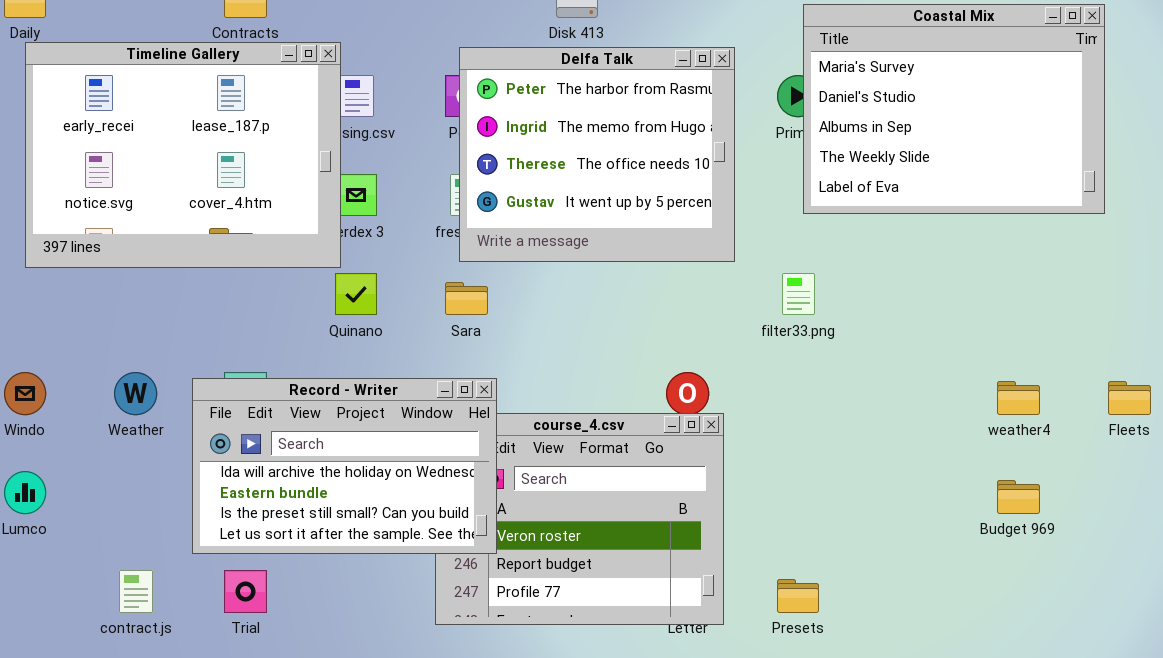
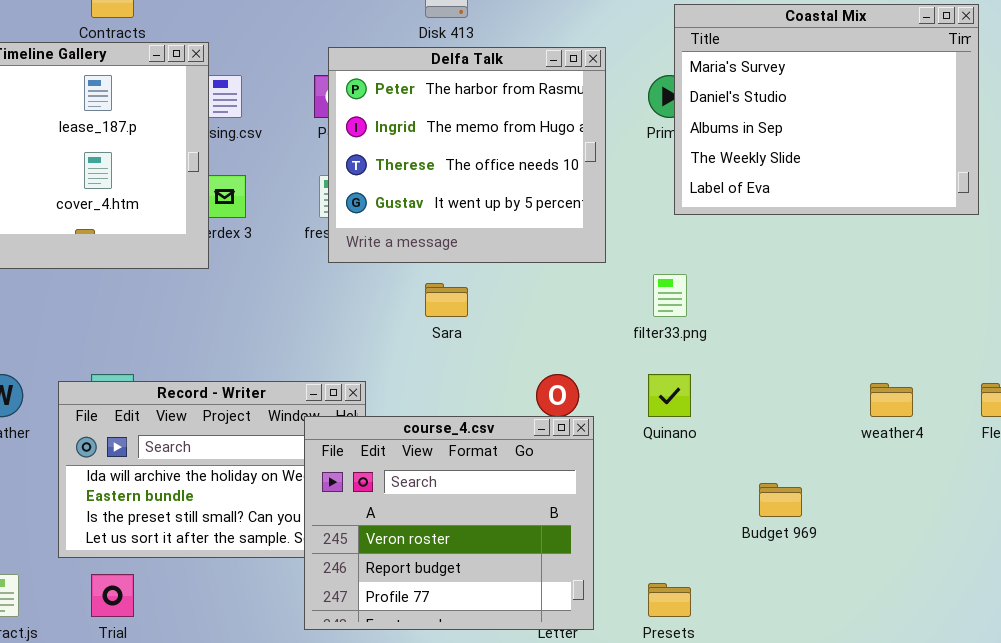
Quinano: [335,273,377,315] -> [648,374,691,417], moved
Sara: [445,282,488,315] -> [425,283,468,317], moved
course_4.csv: [435,413,724,625] -> [304,416,594,630], raised
Budget 969: [997,480,1040,514] -> [759,483,802,517], moved

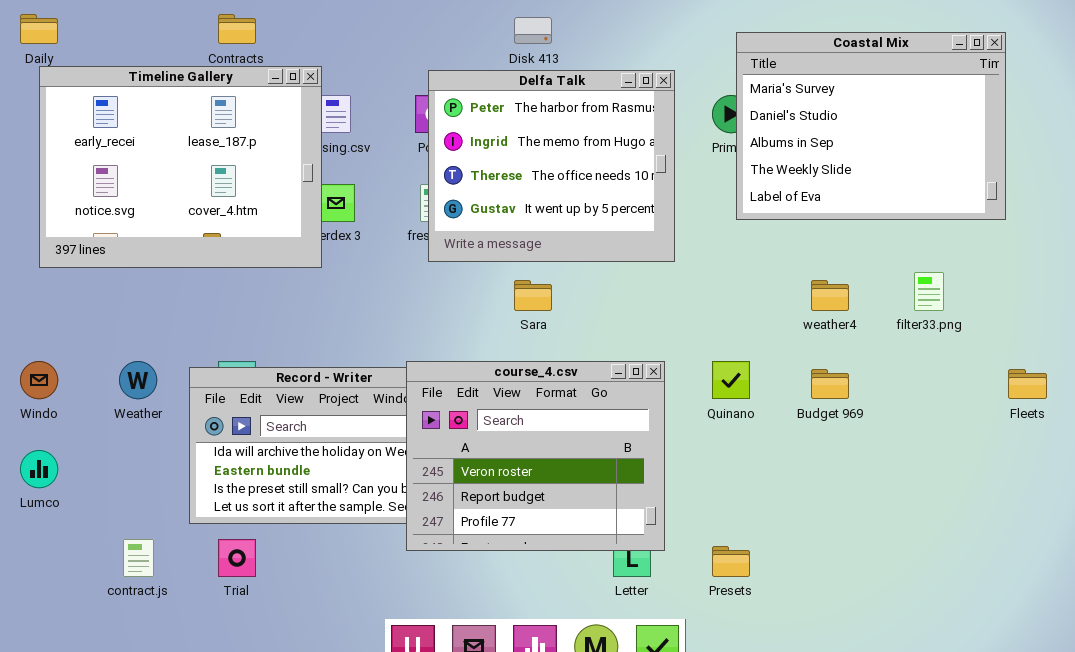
filter33.png: [653,274,687,317] -> [914,272,944,311], moved
weather4: [870,383,913,417] -> [811,280,849,311], moved
course_4.csv: [304,416,594,630] -> [406,361,665,551], moved
Budget 969: [759,483,802,517] -> [811,369,849,399], moved

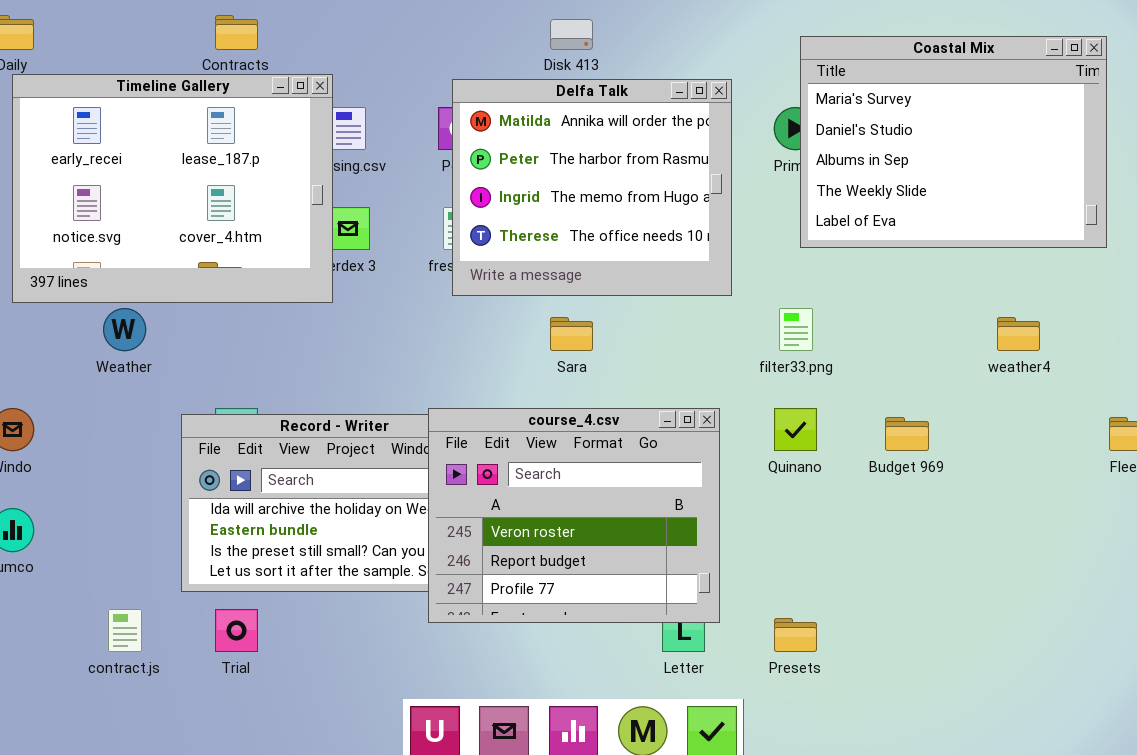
Delfa Talk: [428,70,675,262] -> [452,79,732,296], scrolled up 1 row
filter33.png: [914,272,944,311] -> [779,308,813,351], moved
weather4: [811,280,849,311] -> [997,317,1040,351], moved
Weather: [119,361,157,399] -> [103,308,146,351], moved

